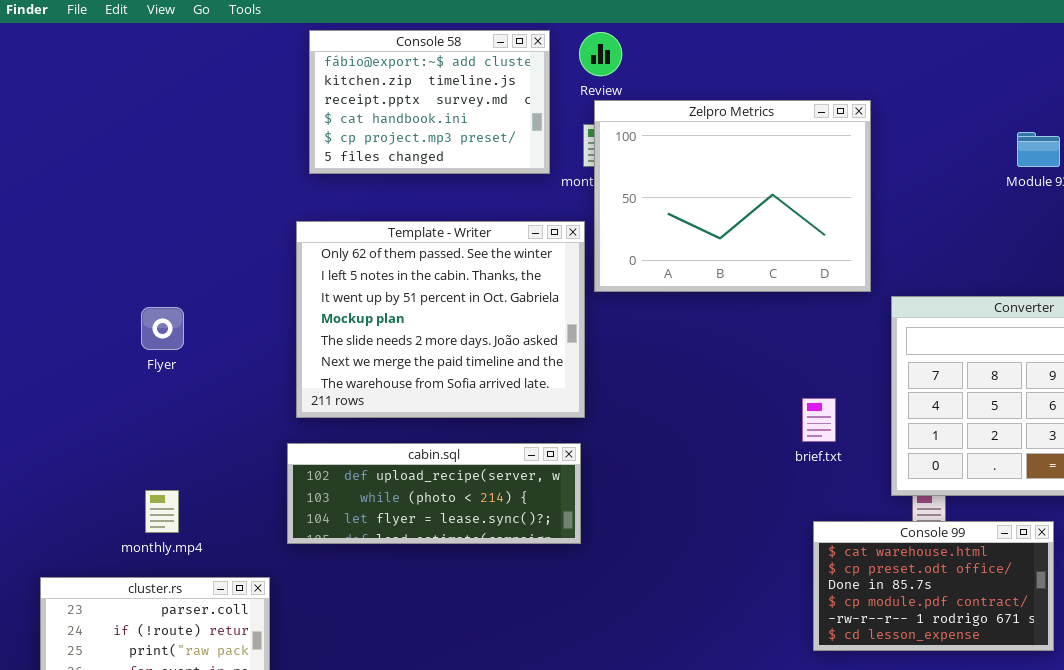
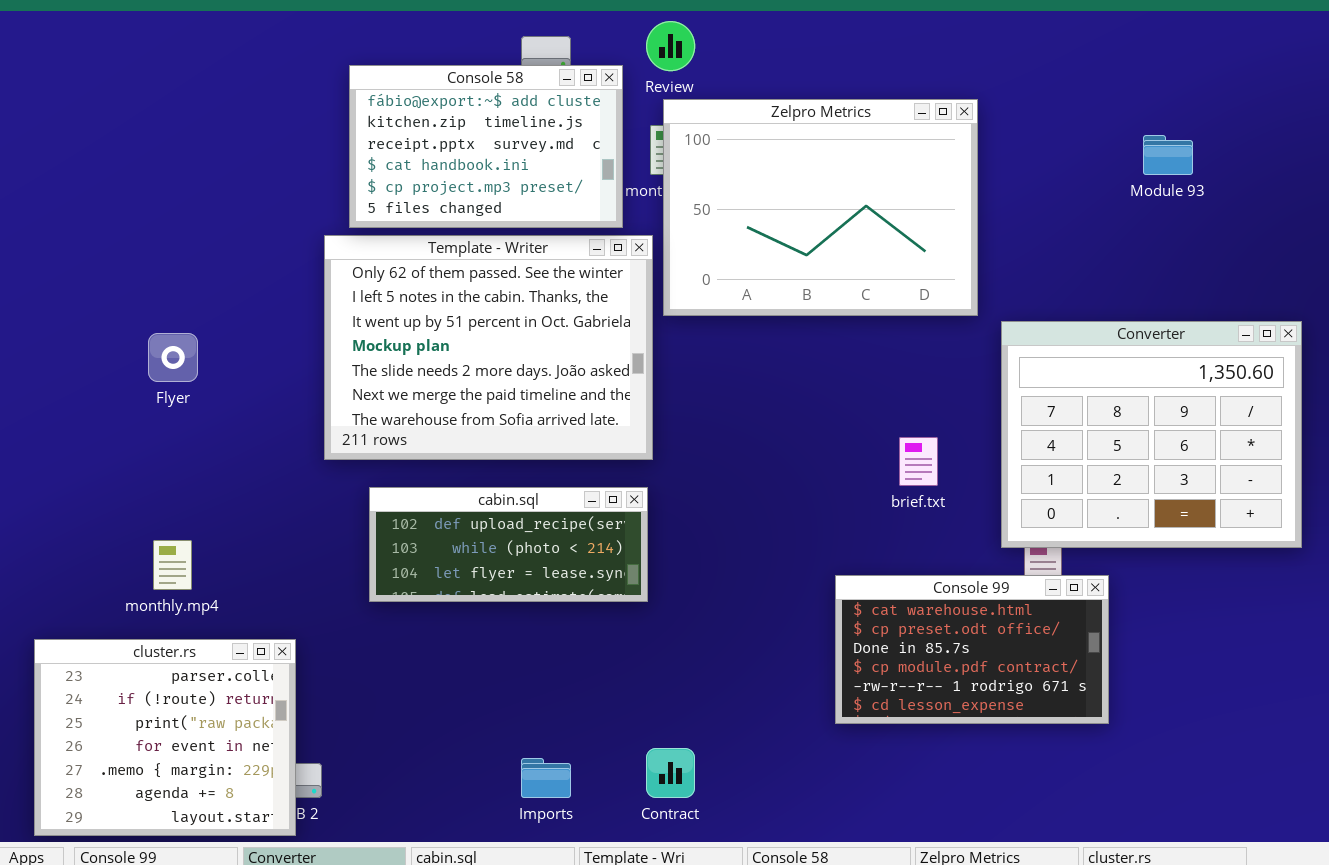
Console 58: [309,30,550,174] -> [349,65,623,228], moved
cabin.sql: [287,443,581,544] -> [369,487,648,602], resized
Console 99: [813,521,1054,651] -> [835,575,1109,724], moved

